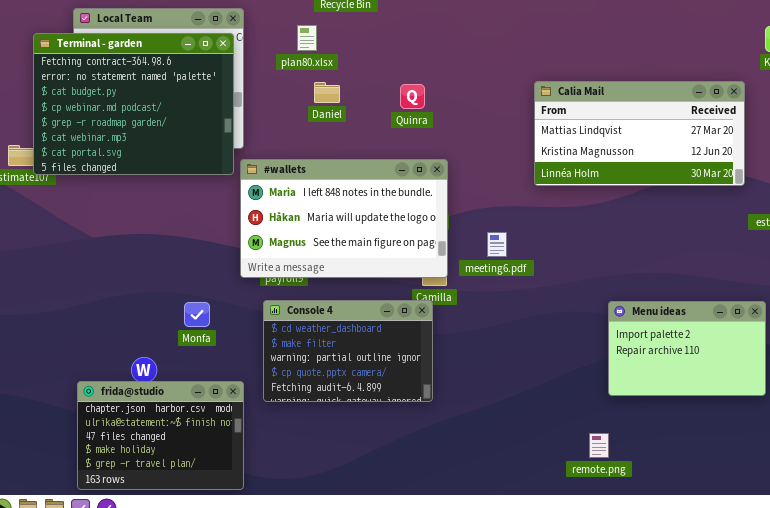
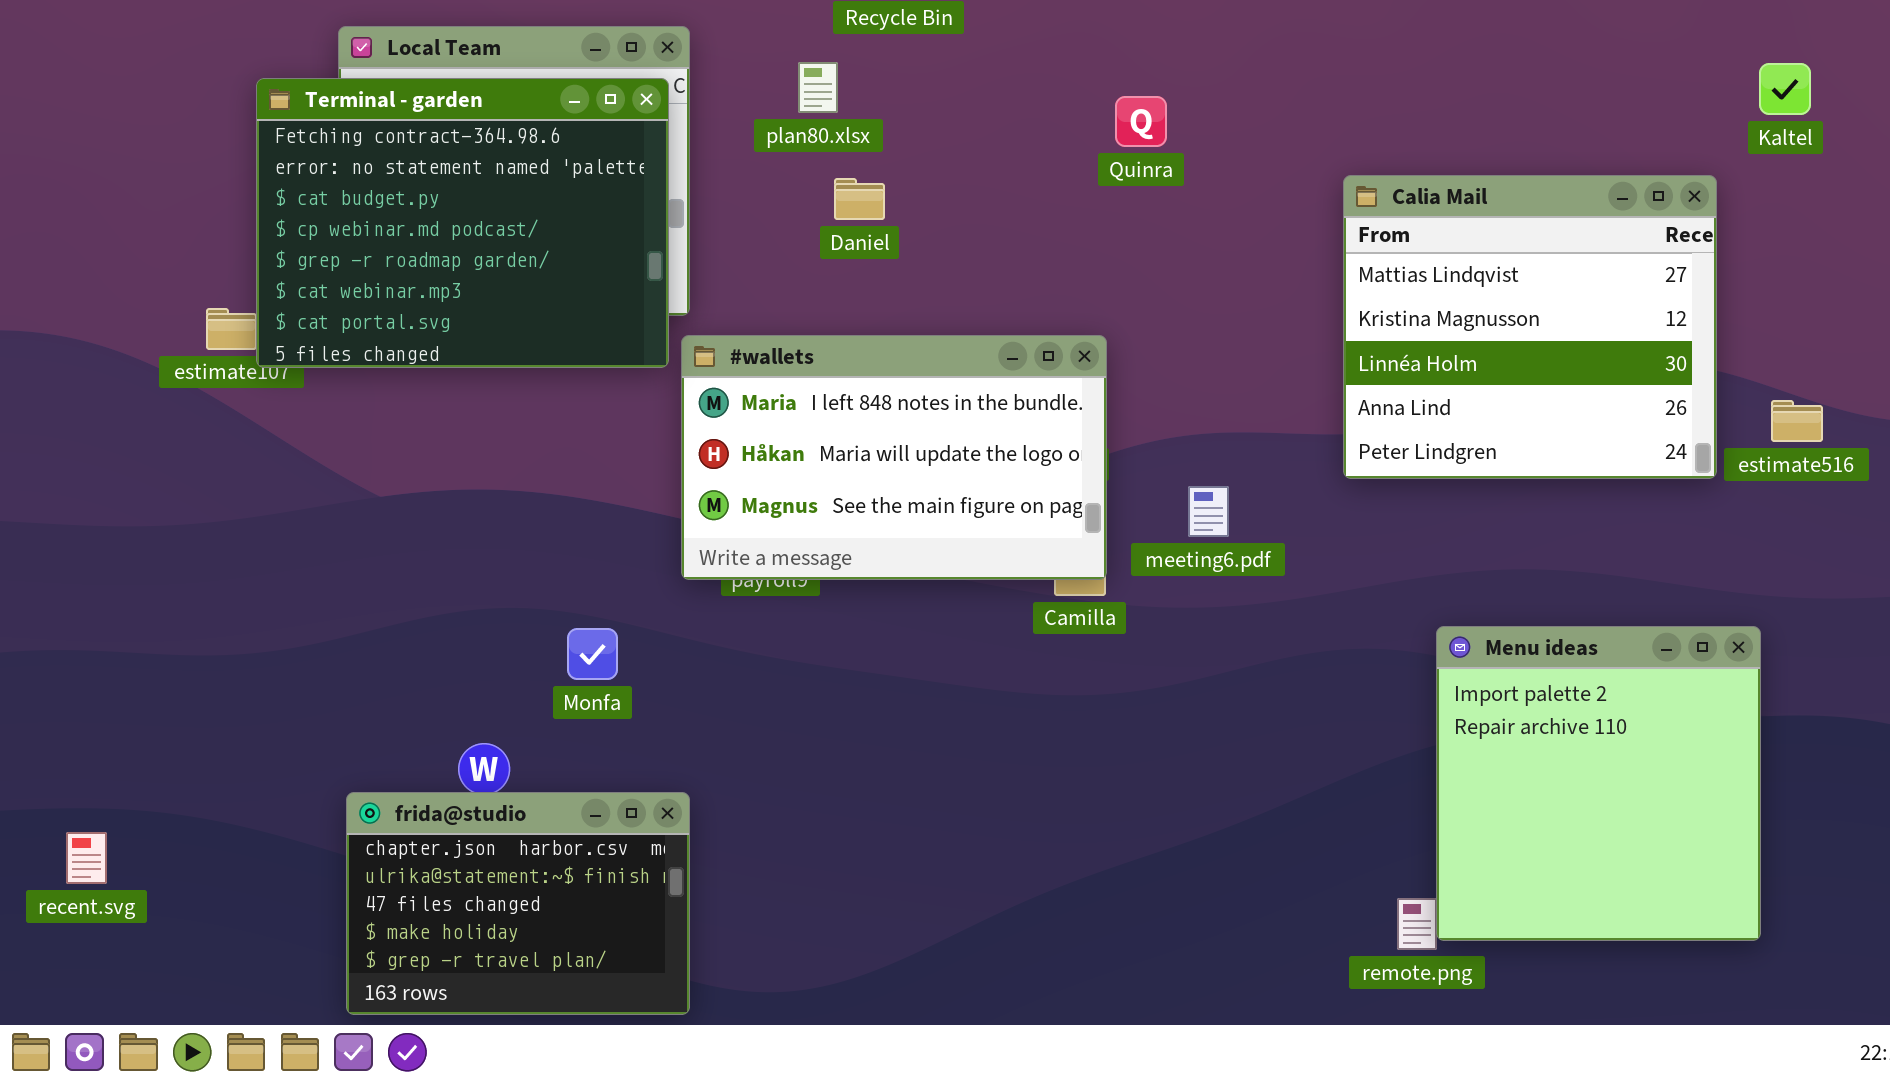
Calia Mail: [534,81,745,186] -> [1343,175,1717,479], resized
Quinra: [400,84,425,109] -> [1115,96,1167,147], moved
Console 4: [263,300,433,402] -> none, closed
Menu ideas: [608,301,766,396] -> [1436,626,1761,941], resized

